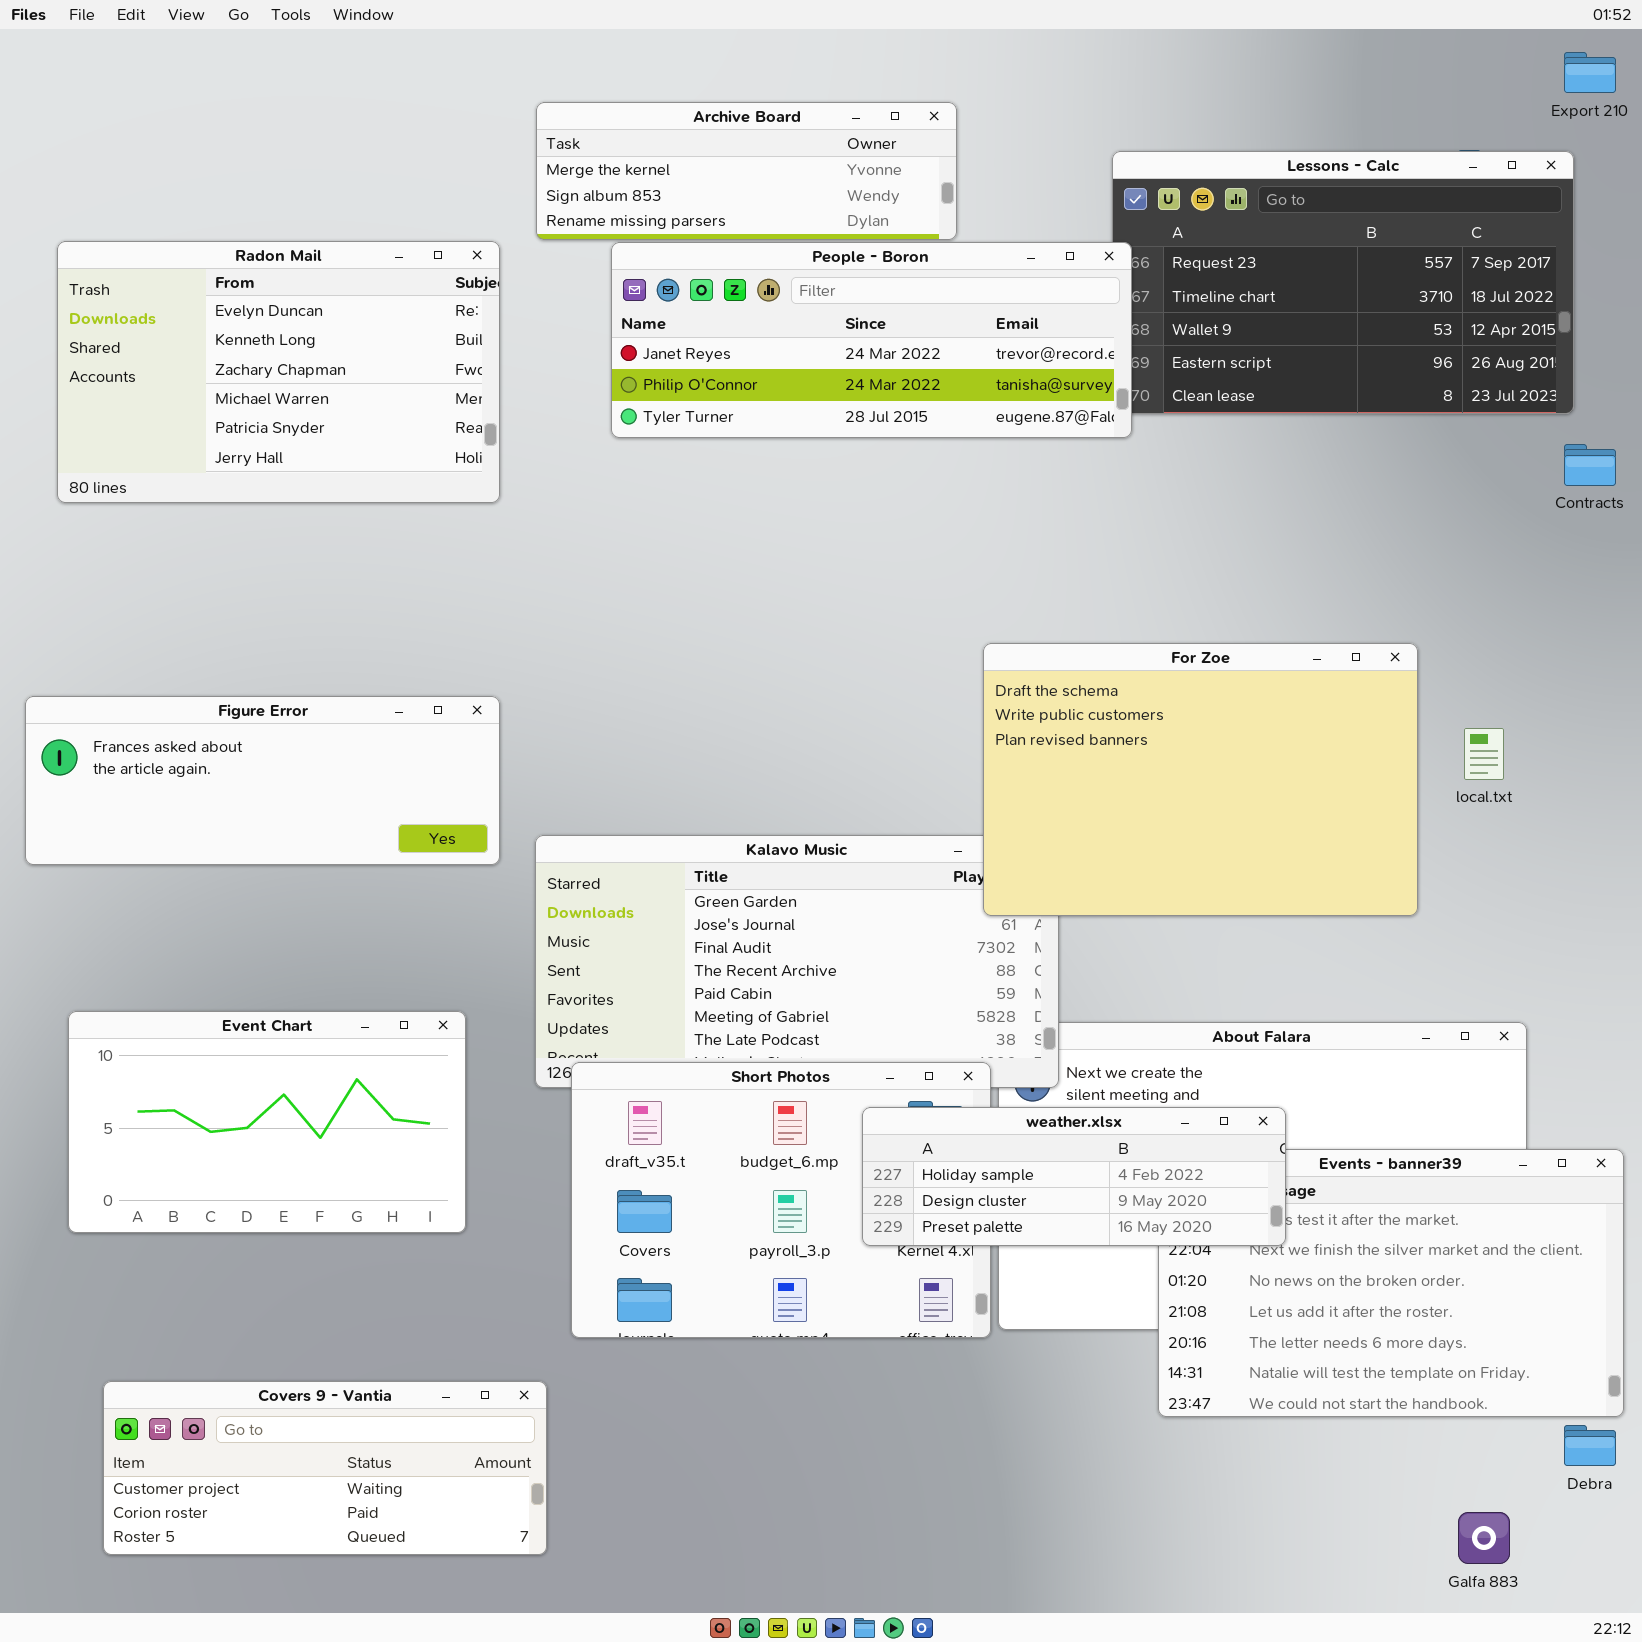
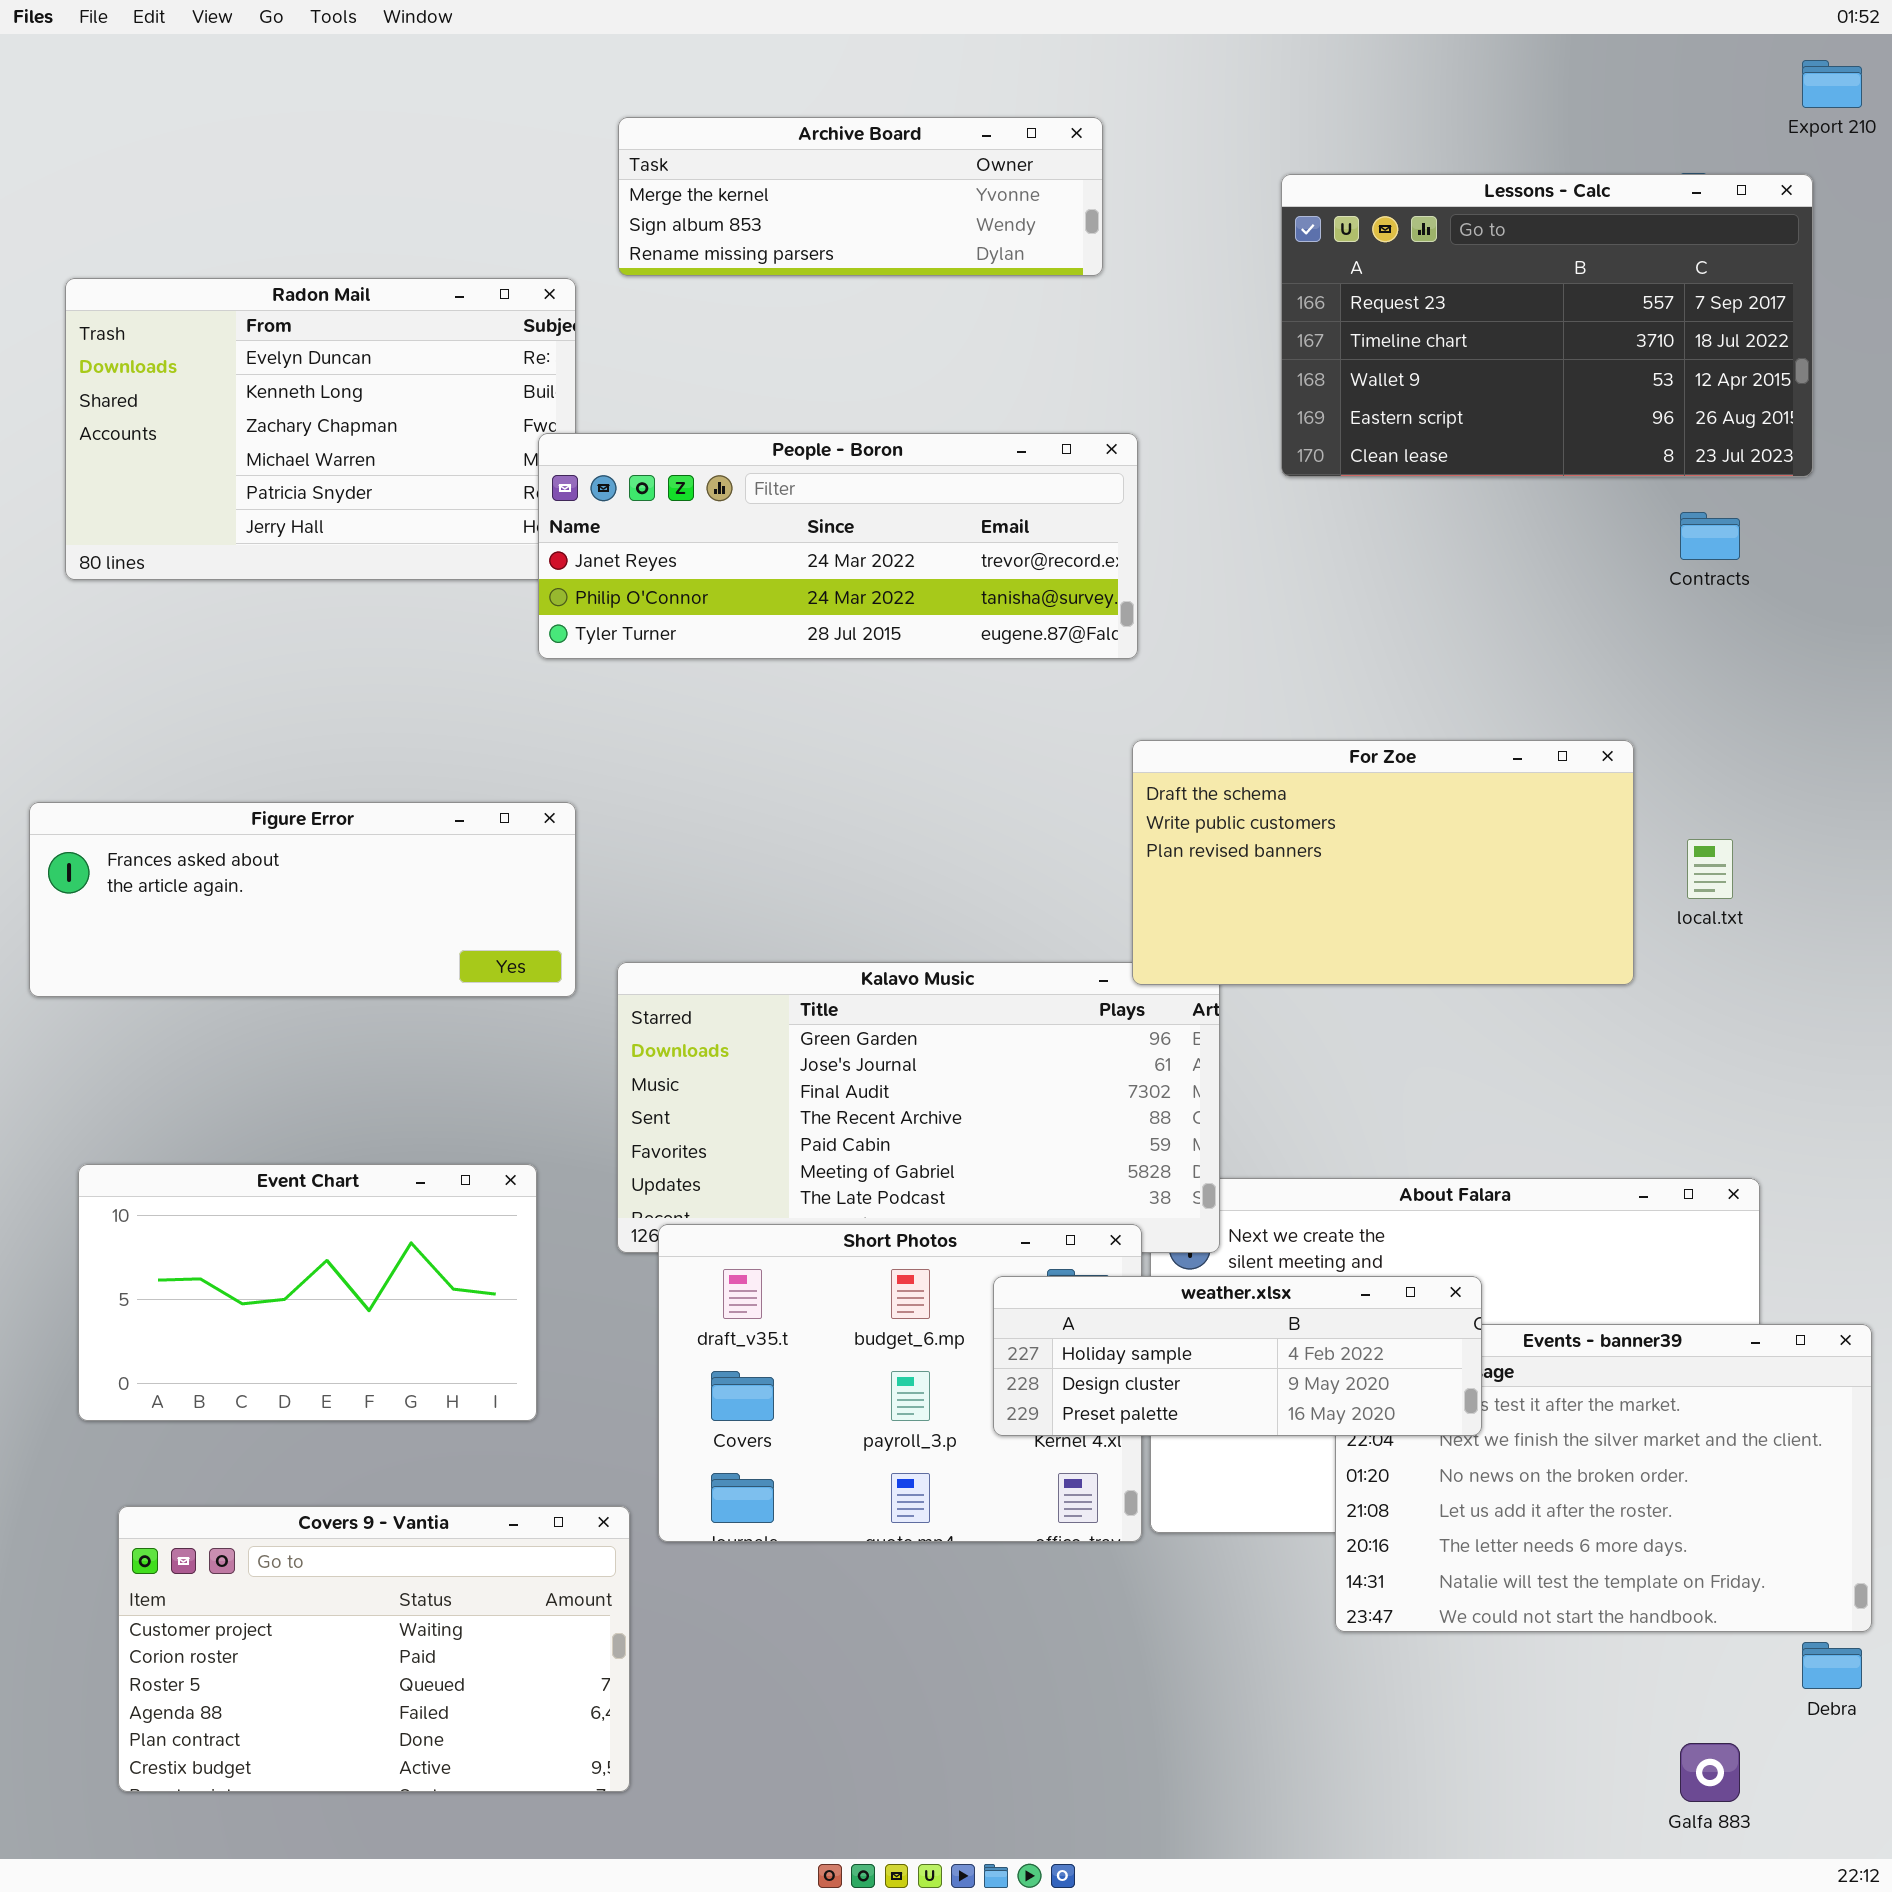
People - Boron: [611,242,1132,438] -> [538,433,1138,659], moved
Contracts: [1564,444,1616,486] -> [1680,512,1740,560], moved
For Zoe: [983,643,1418,916] -> [1132,740,1634,985], resized
Covers 9 - Vantia: [103,1381,547,1555] -> [118,1506,630,1792], resized

